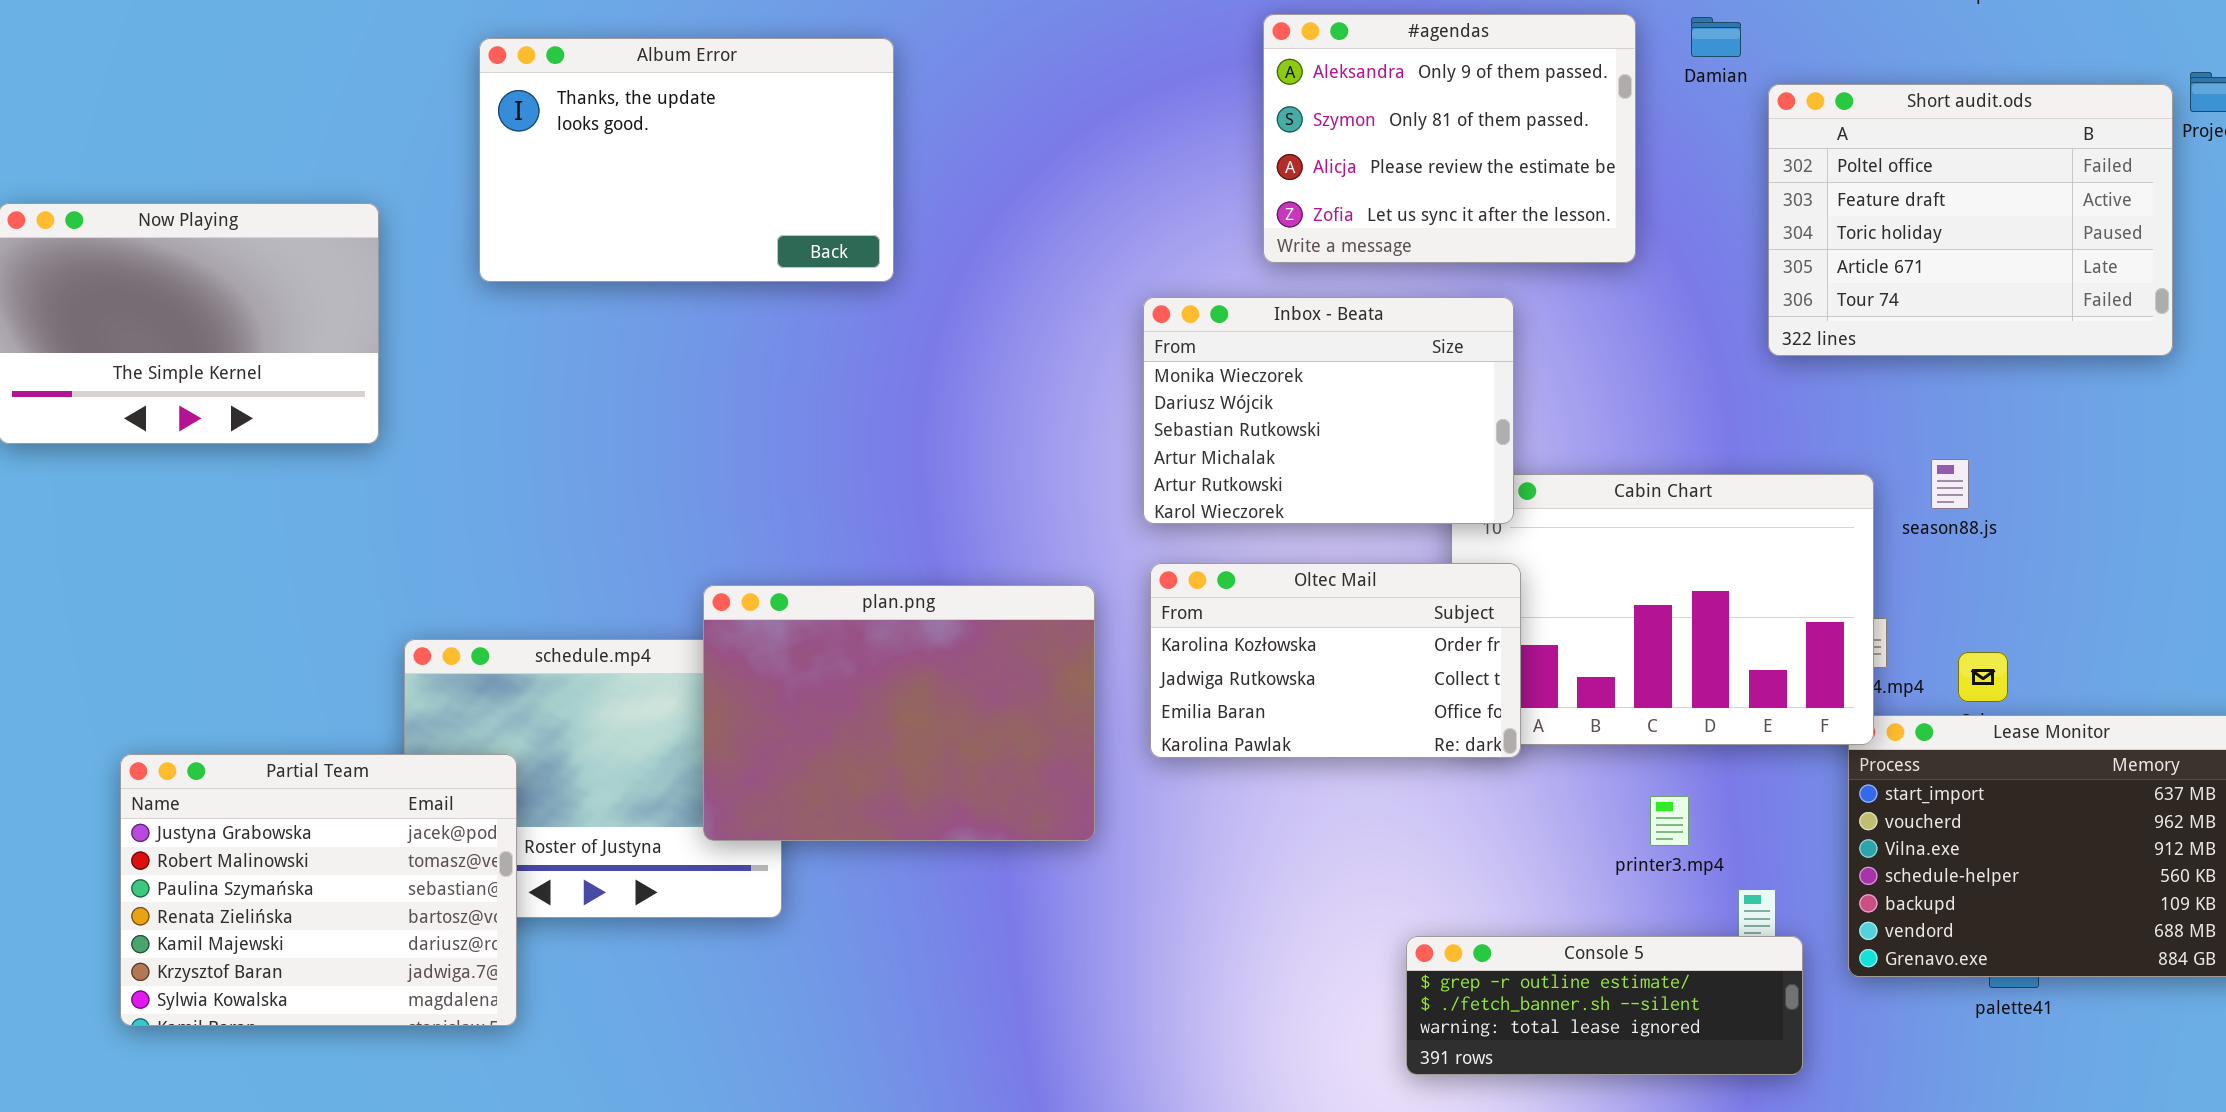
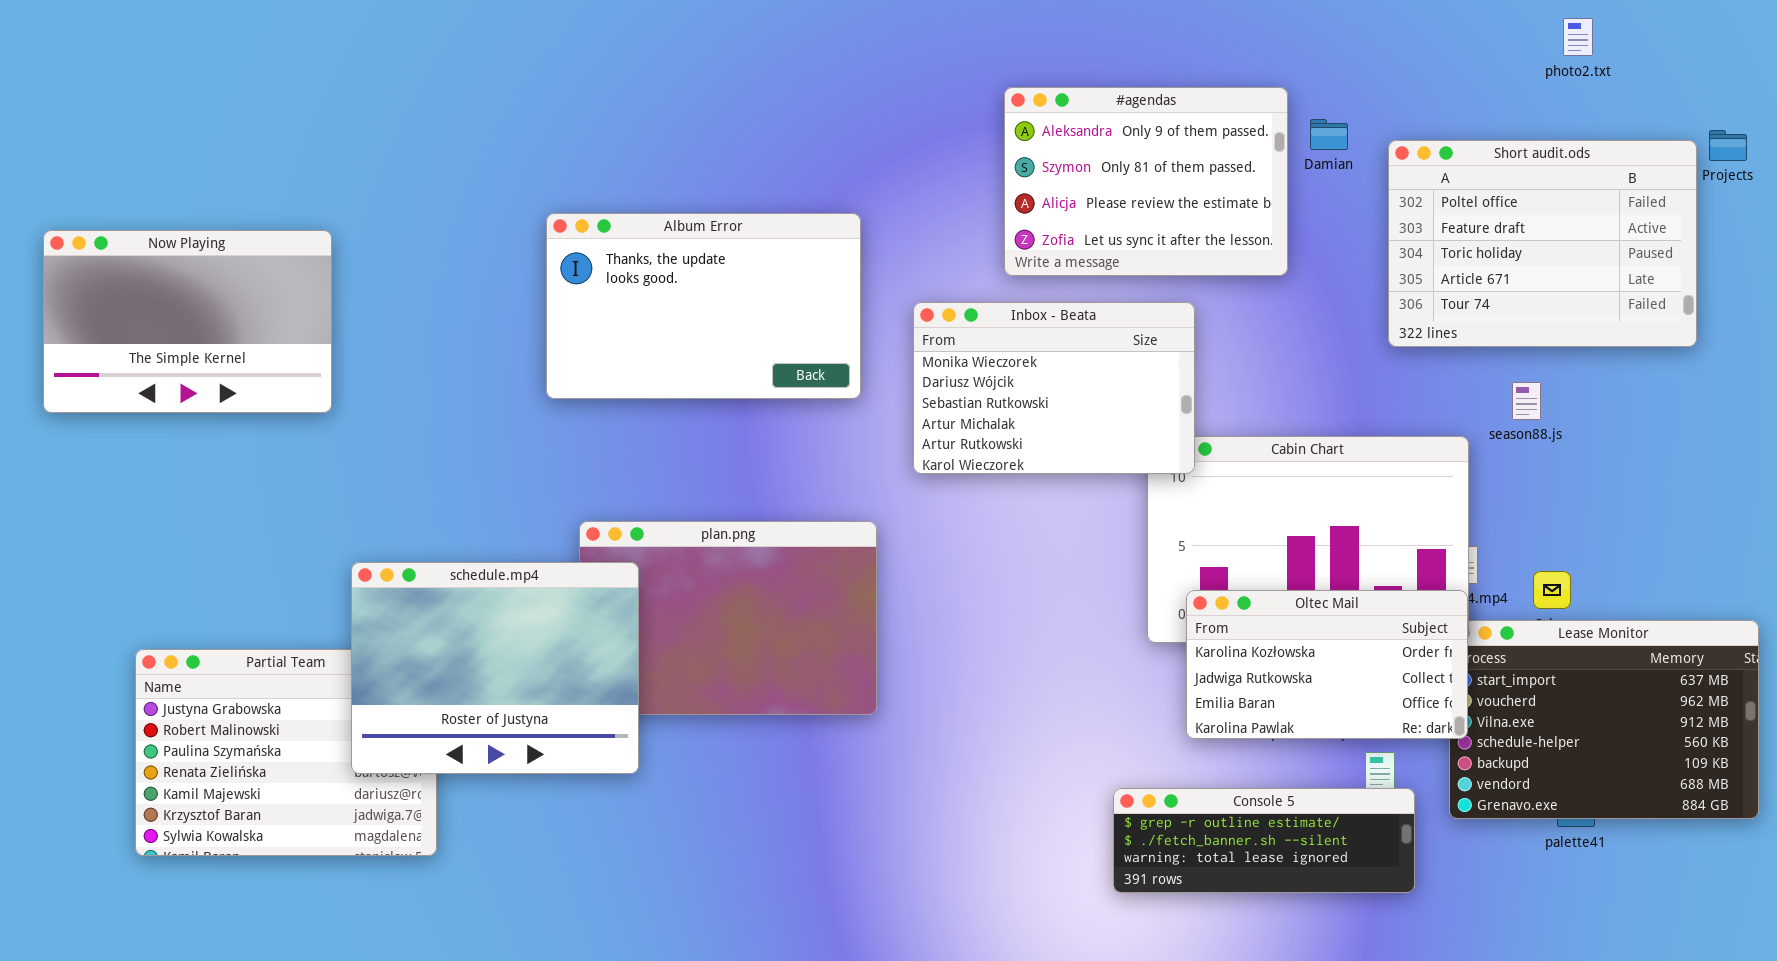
Damian: [1691,17,1741,57] -> [1310,119,1348,150], moved
Album Error: [479,38,894,282] -> [546,213,861,399], moved
season88.js: [1931,459,1969,509] -> [1512,382,1541,420], moved
Oltec Mail: [1150,563,1521,758] -> [1186,590,1468,739], moved
schedule.mp4: [404,639,782,918] -> [351,562,639,774], raised

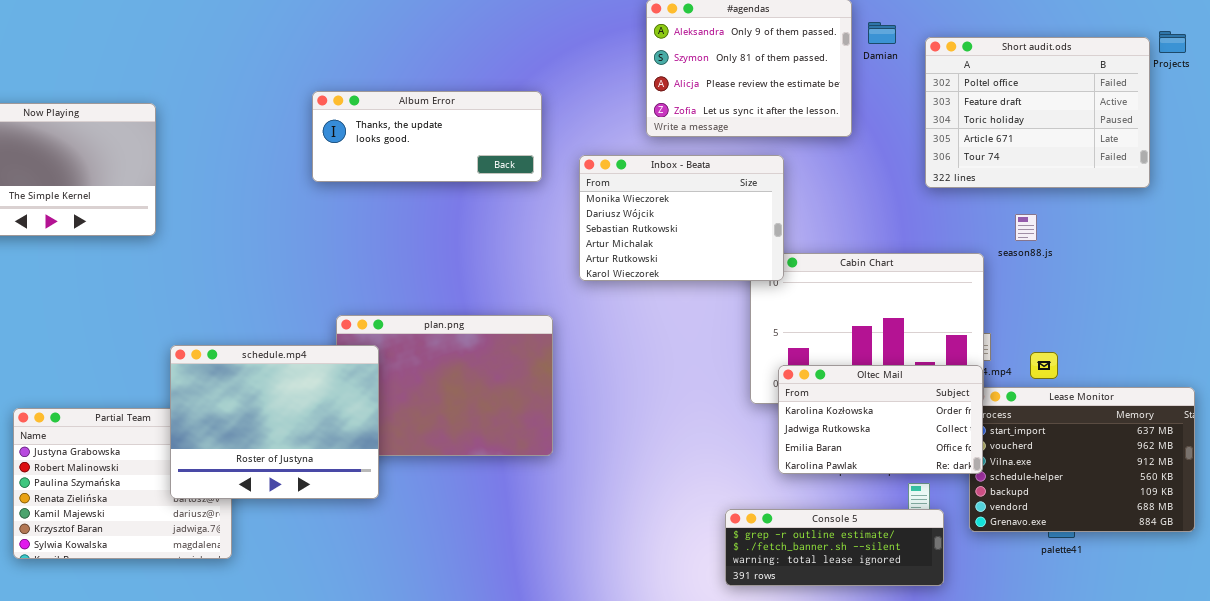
Album Error: [546,213,861,399] -> [312,91,542,182], resized

